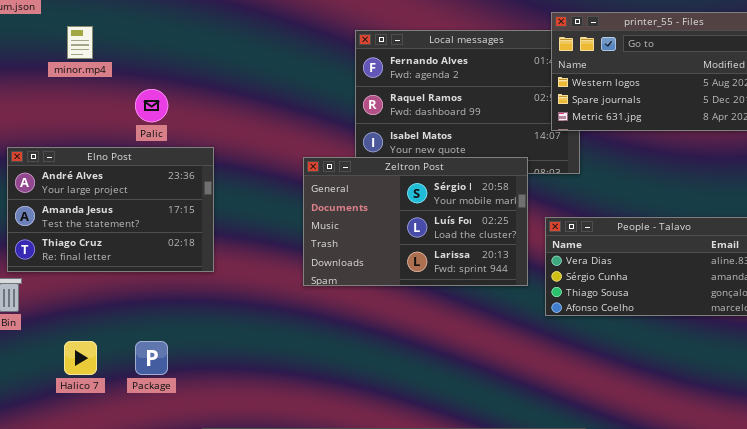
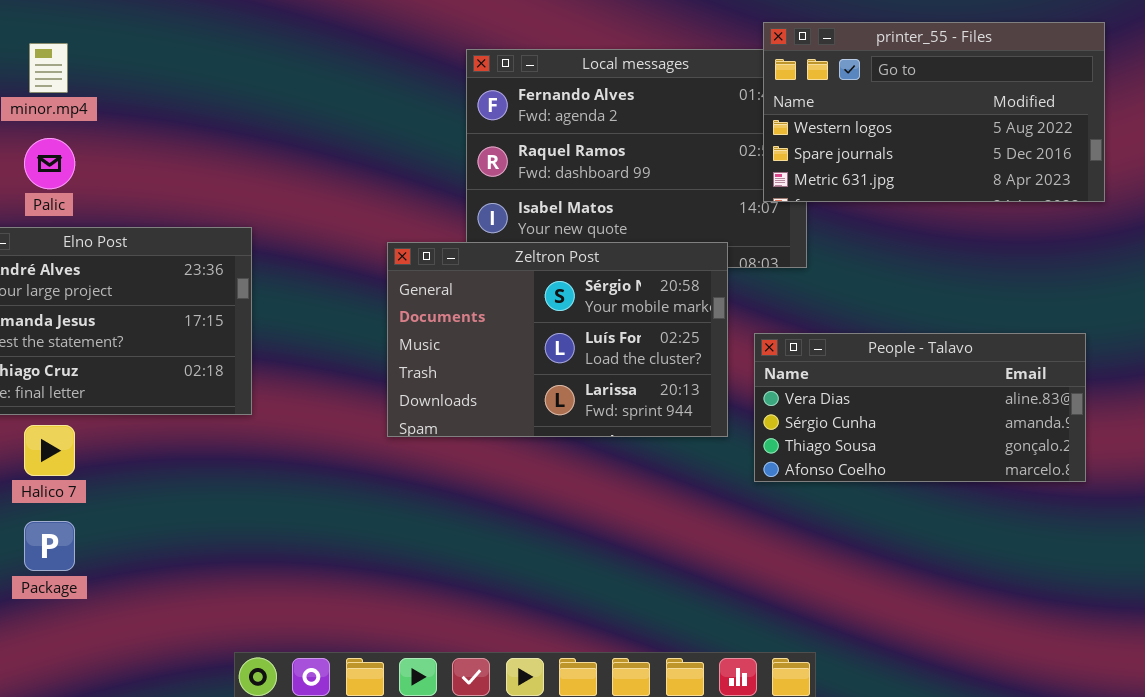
Palic: [135,89,168,122] -> [24,138,75,189], moved
Halico 7: [64,341,97,375] -> [24,425,75,476], moved
Package: [135,341,168,375] -> [24,521,75,571], moved

